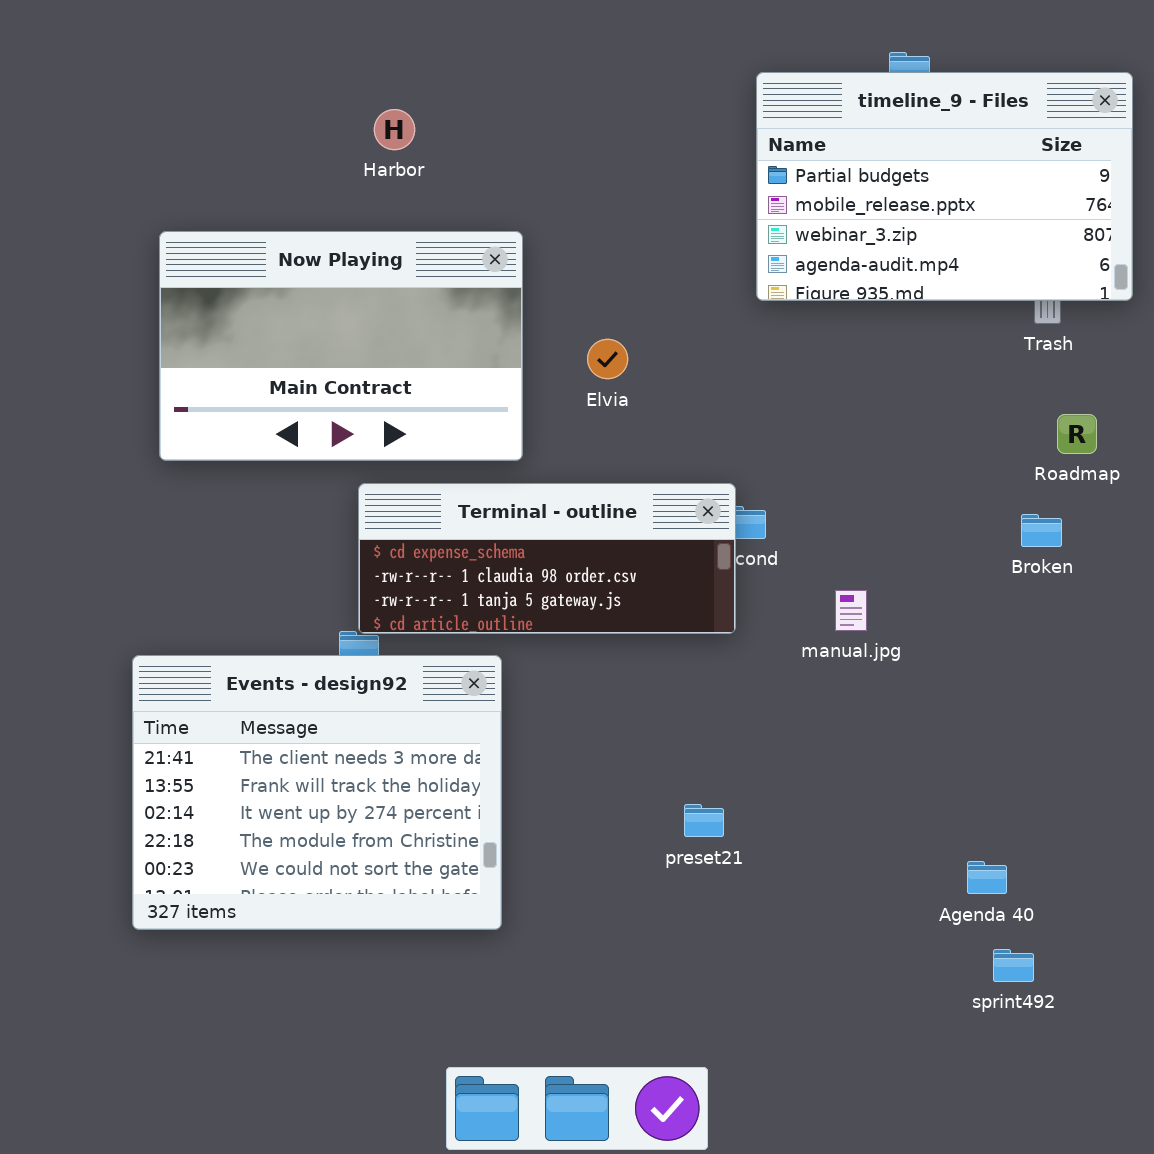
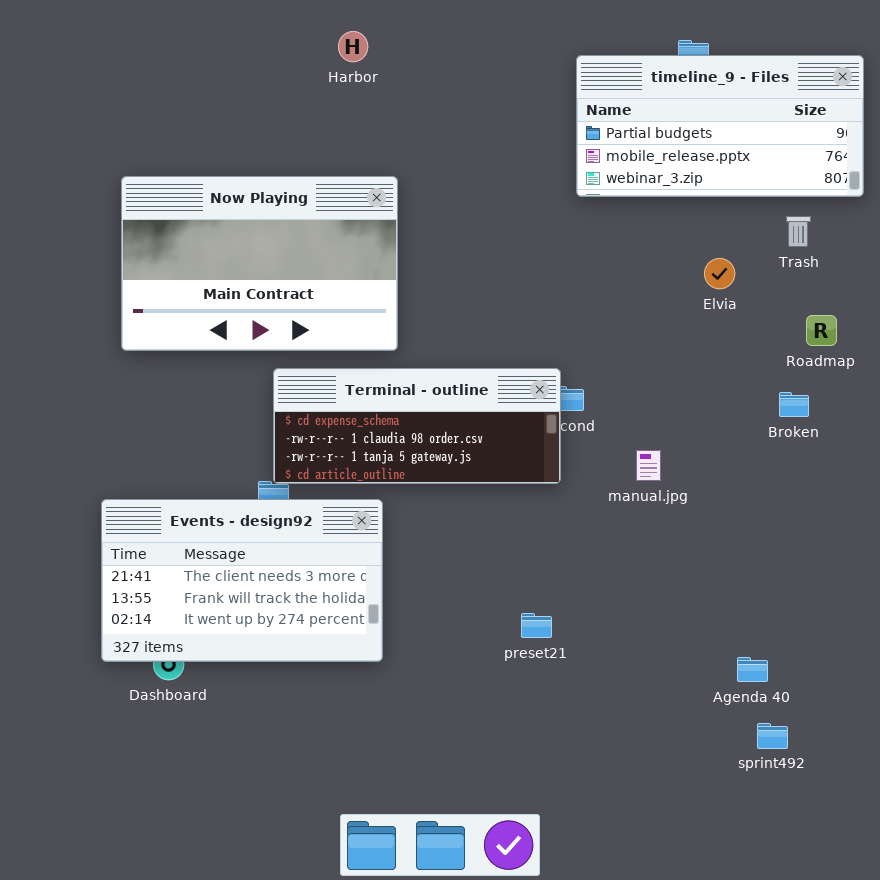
timeline_9 - Files: [756,72,1133,301] -> [576,55,864,197], resized
Harbor: [374,109,415,150] -> [338,31,368,62], moved
Elvia: [587,339,628,379] -> [704,258,735,289], moved
Events - design92: [132,655,502,930] -> [101,499,383,662], resized

